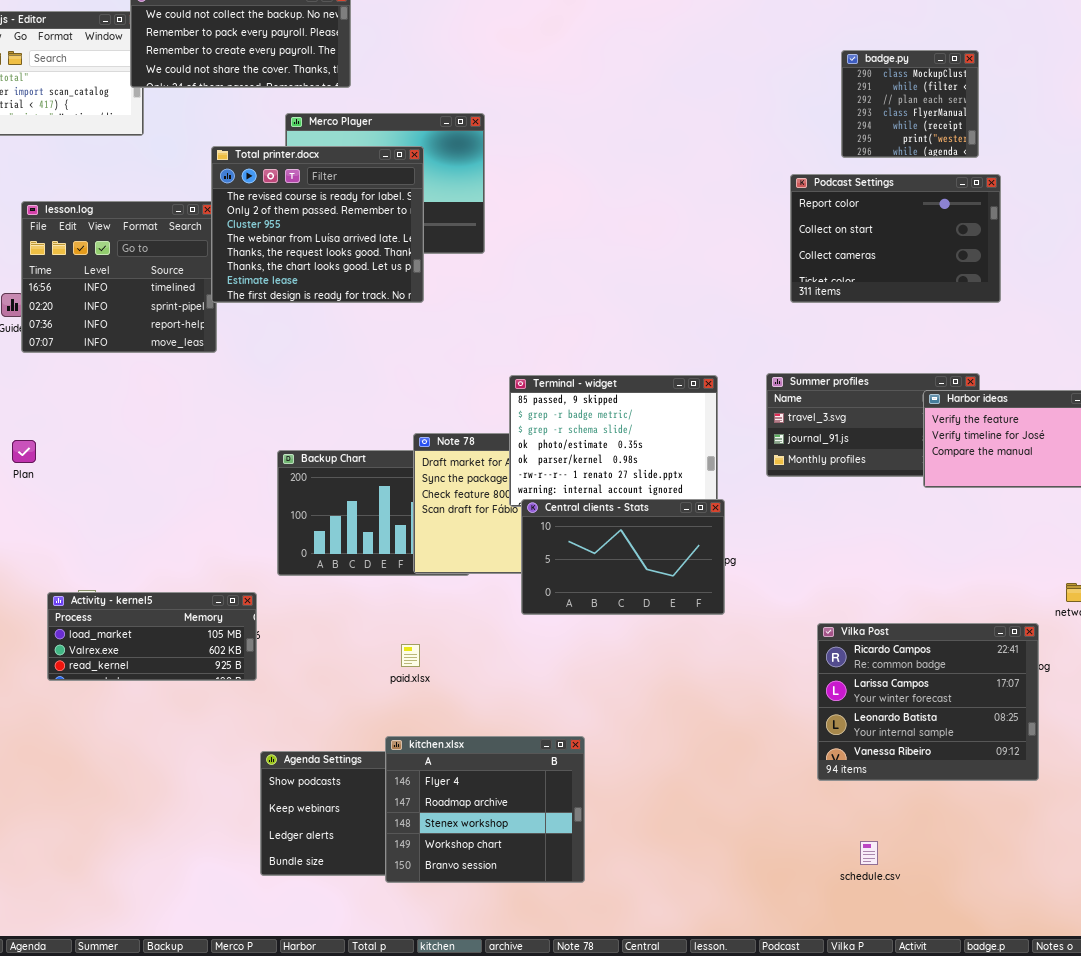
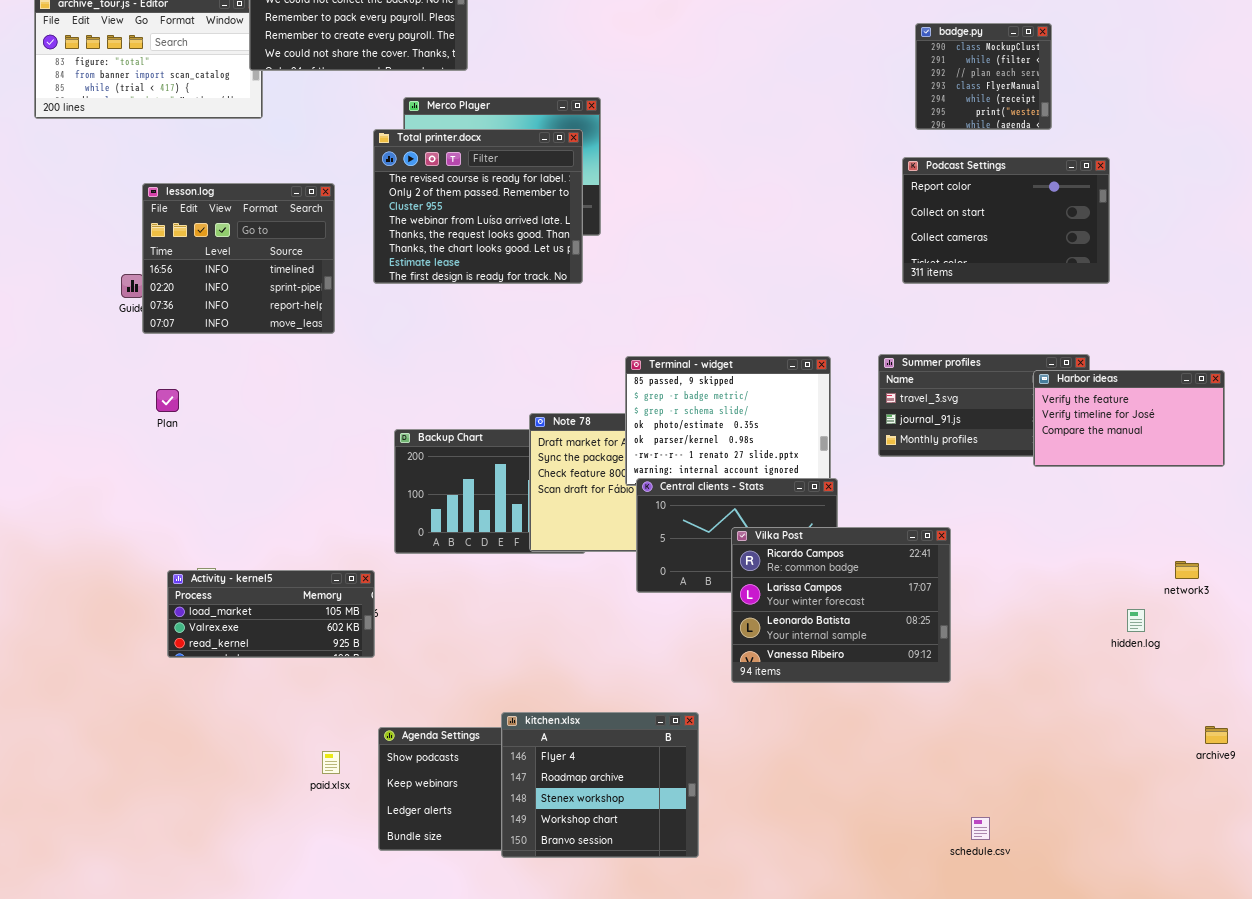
badge.py: [841,50,979,158] -> [915,23,1052,130], moved
Total printer.docx: [211,146,424,303] -> [373,129,583,284], moved
Plan: [12,440,36,463] -> [156,389,179,412], moved
Vilka Post: [817,623,1039,781] -> [731,527,951,683], moved
paid.xlsx: [401,644,420,667] -> [322,751,340,774], moved

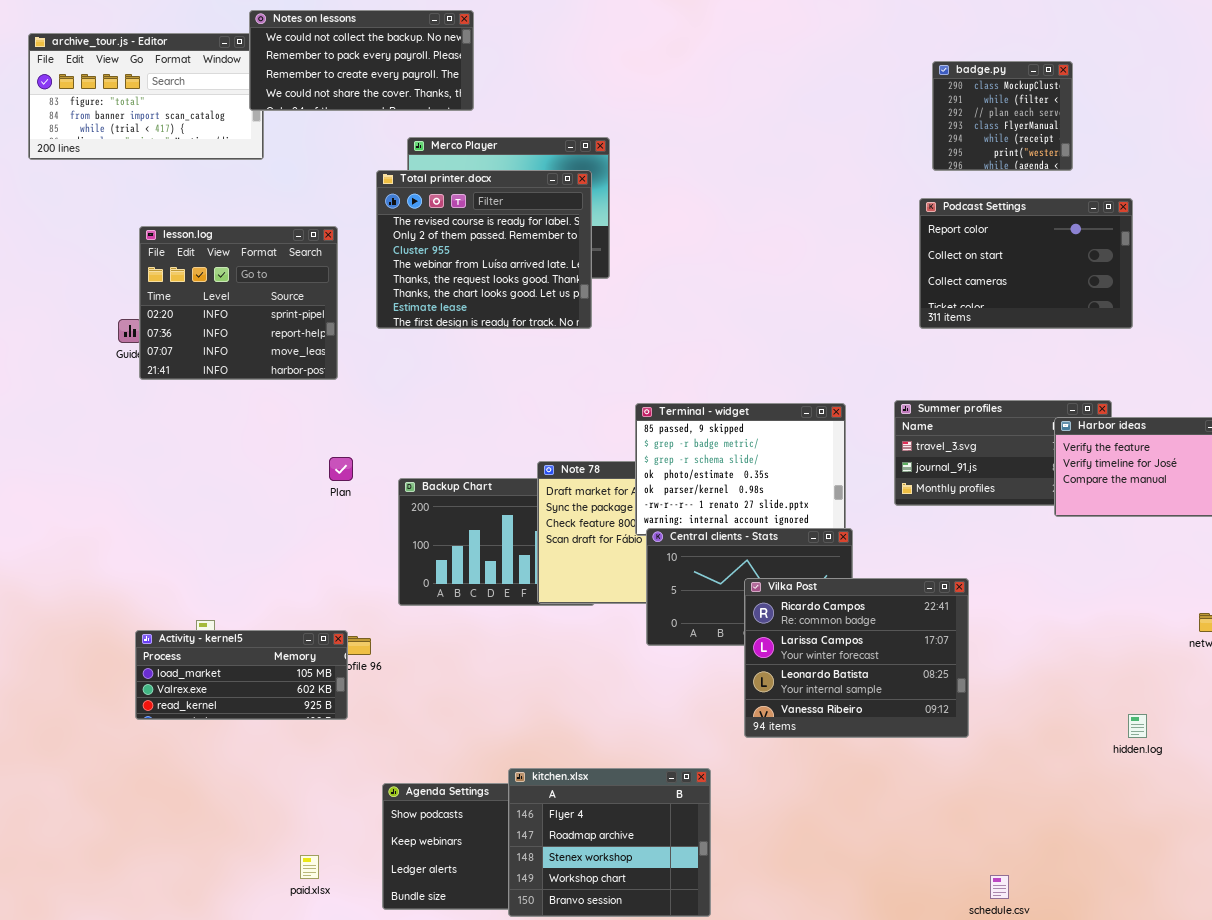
lesson.log: [142,183,335,334] -> [139,226,338,380], scrolled down 1 row
Plan: [156,389,179,412] -> [329,457,353,481], moved
Activity - kernel5: [167,570,375,658] -> [135,630,348,720], moved
hidden.log: [1127,609,1145,632] -> [1128,714,1147,738], moved
paid.xlsx: [322,751,340,774] -> [300,855,319,879], moved

